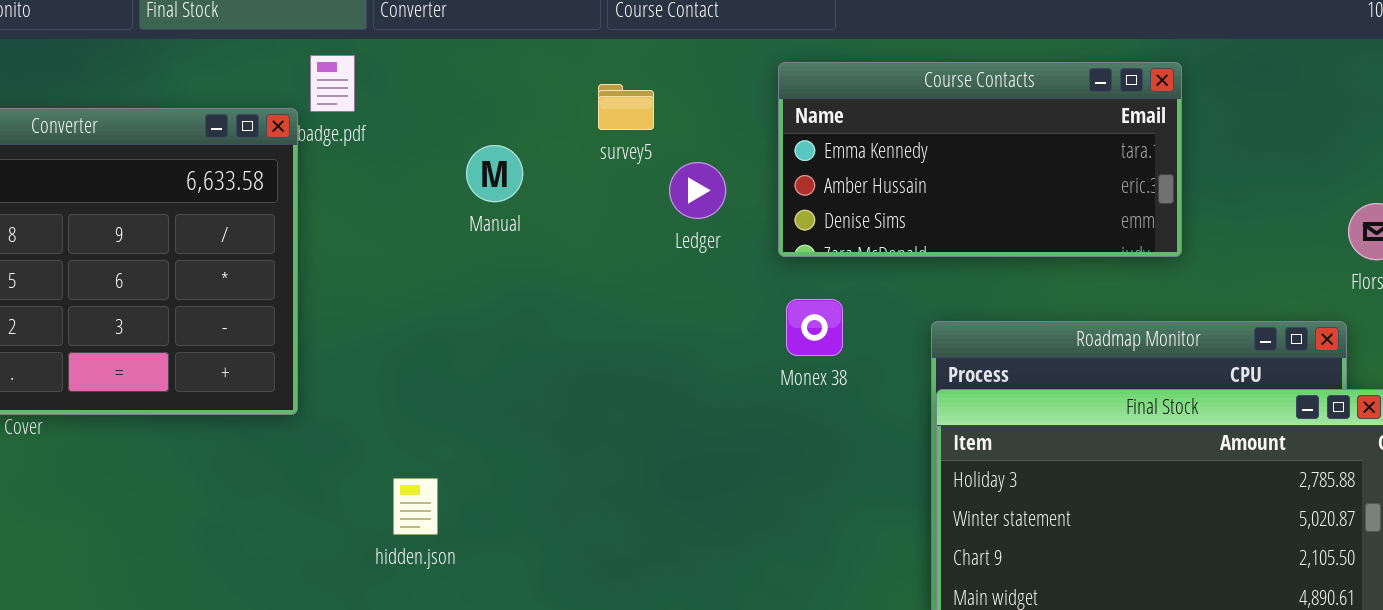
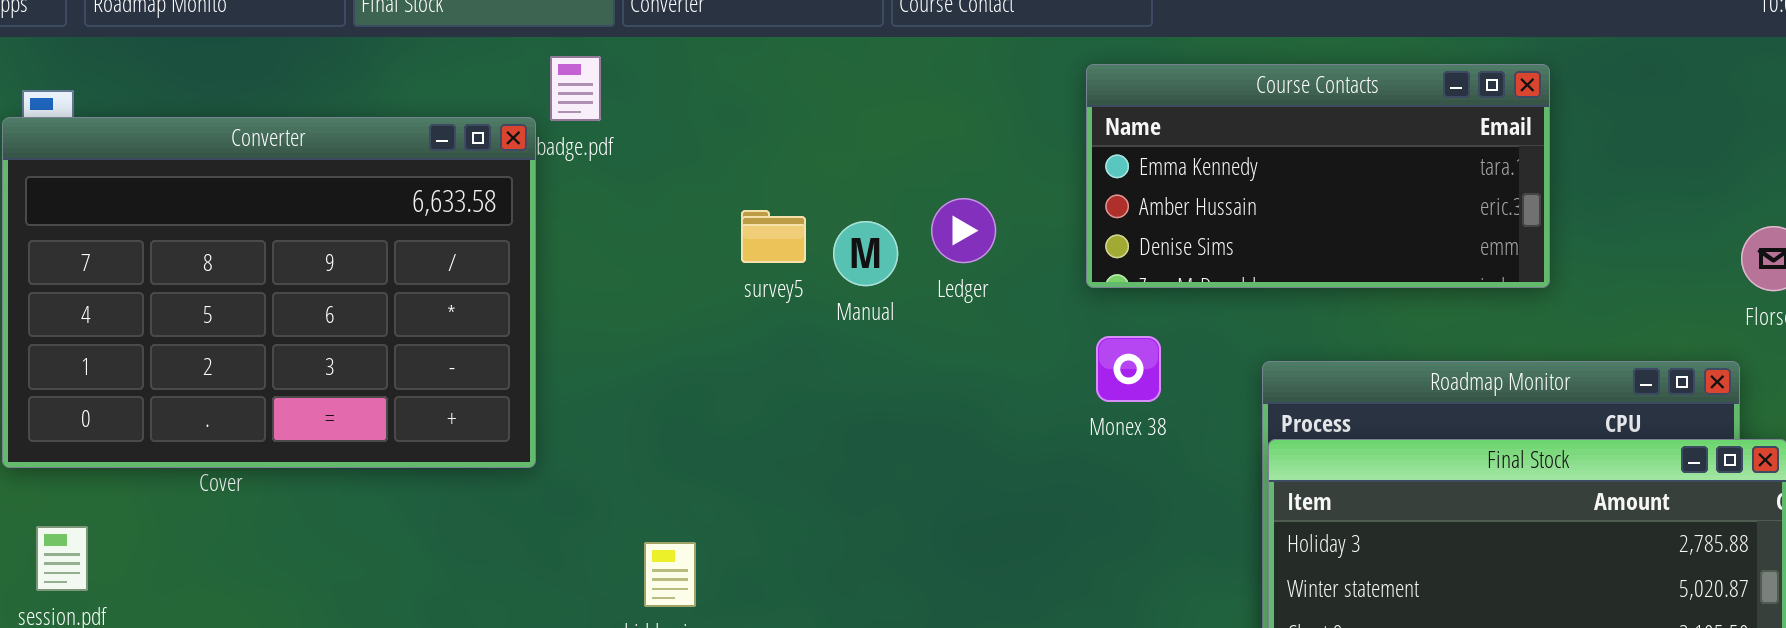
survey5: [598,84,654,130] -> [741,210,806,263], moved
Manual: [466,145,523,202] -> [833,221,898,286], moved
Ledger: [669,162,726,219] -> [931,198,996,263], moved

